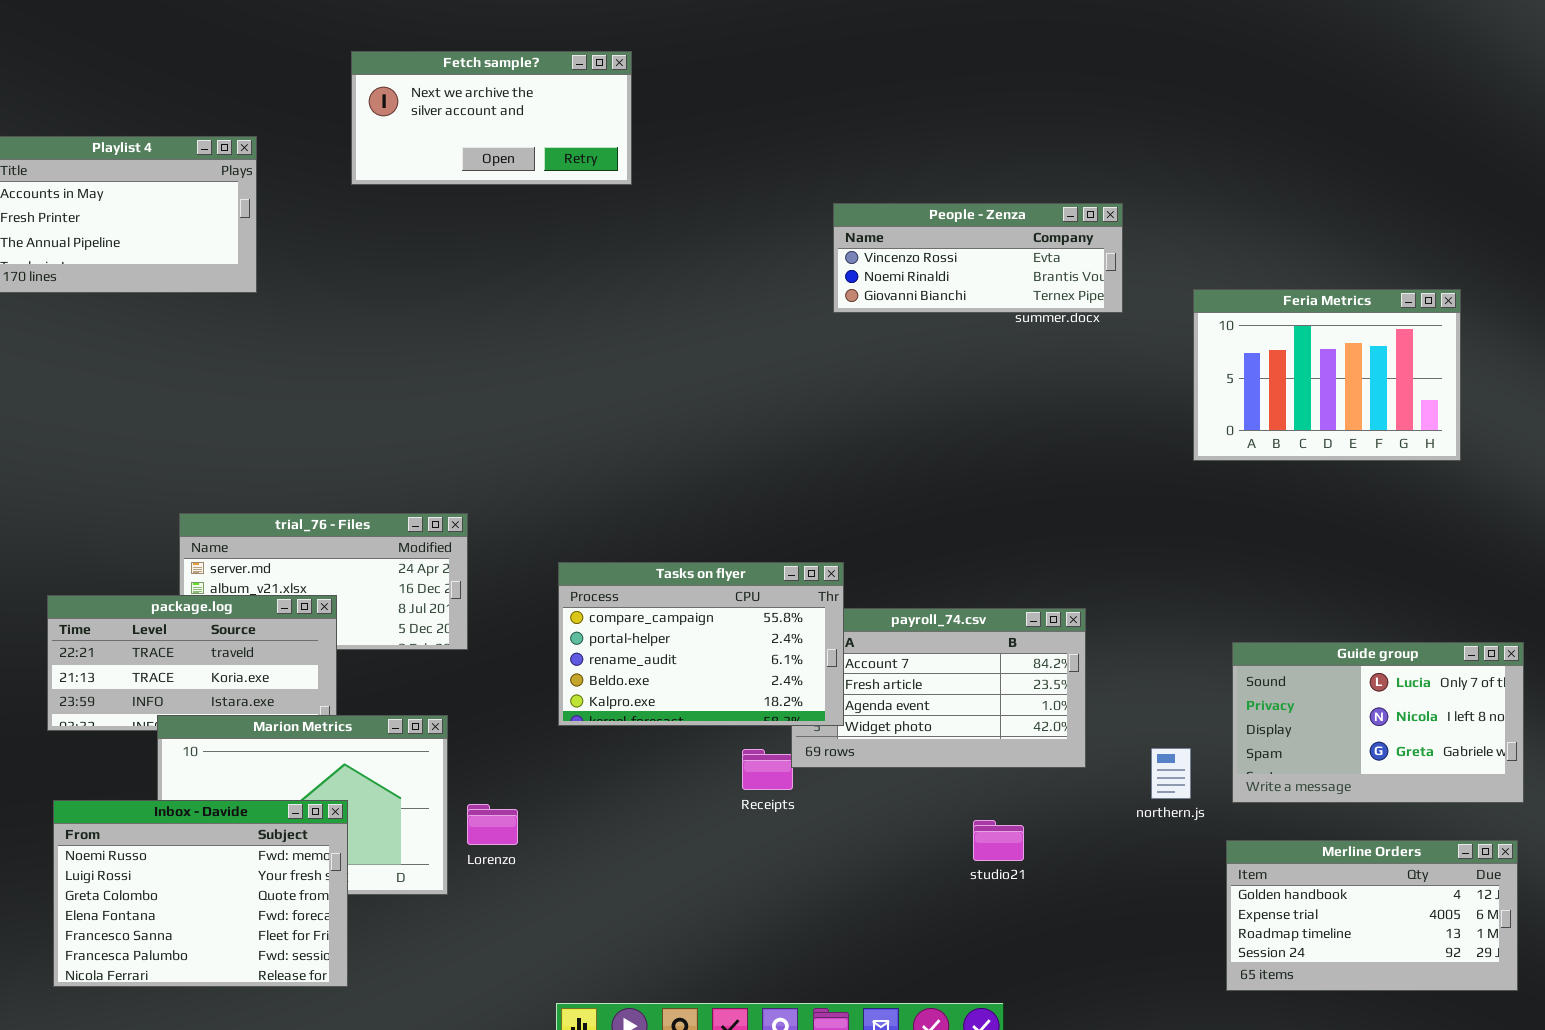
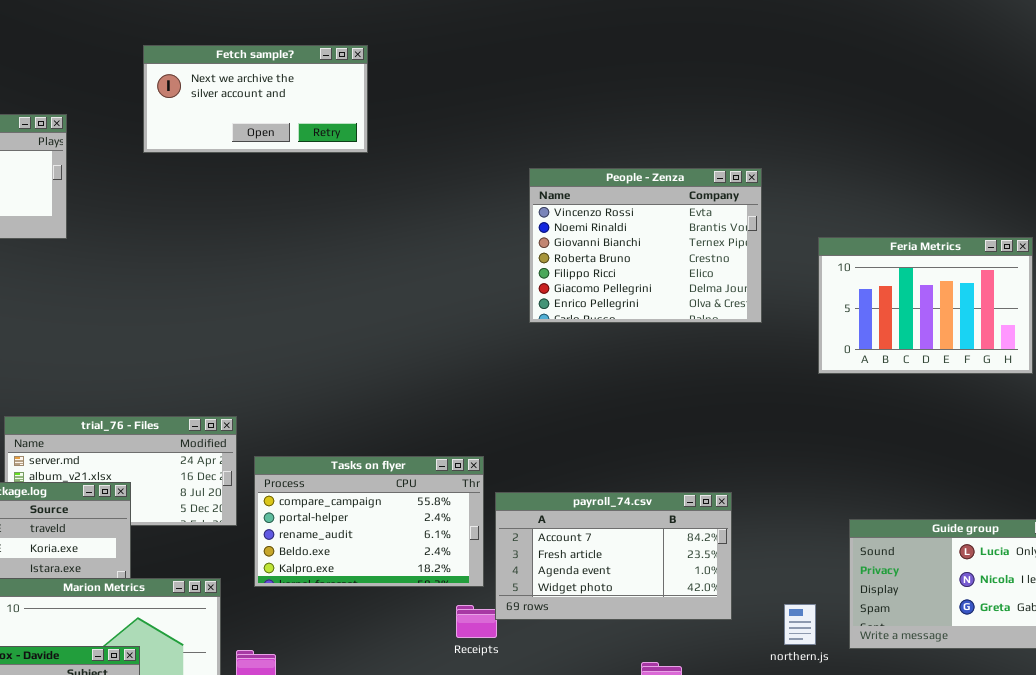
People - Zenza: [833,203,1123,313] -> [529,168,762,323], resized
Tasks on flyer: [558,562,844,726] -> [254,456,484,587], moved

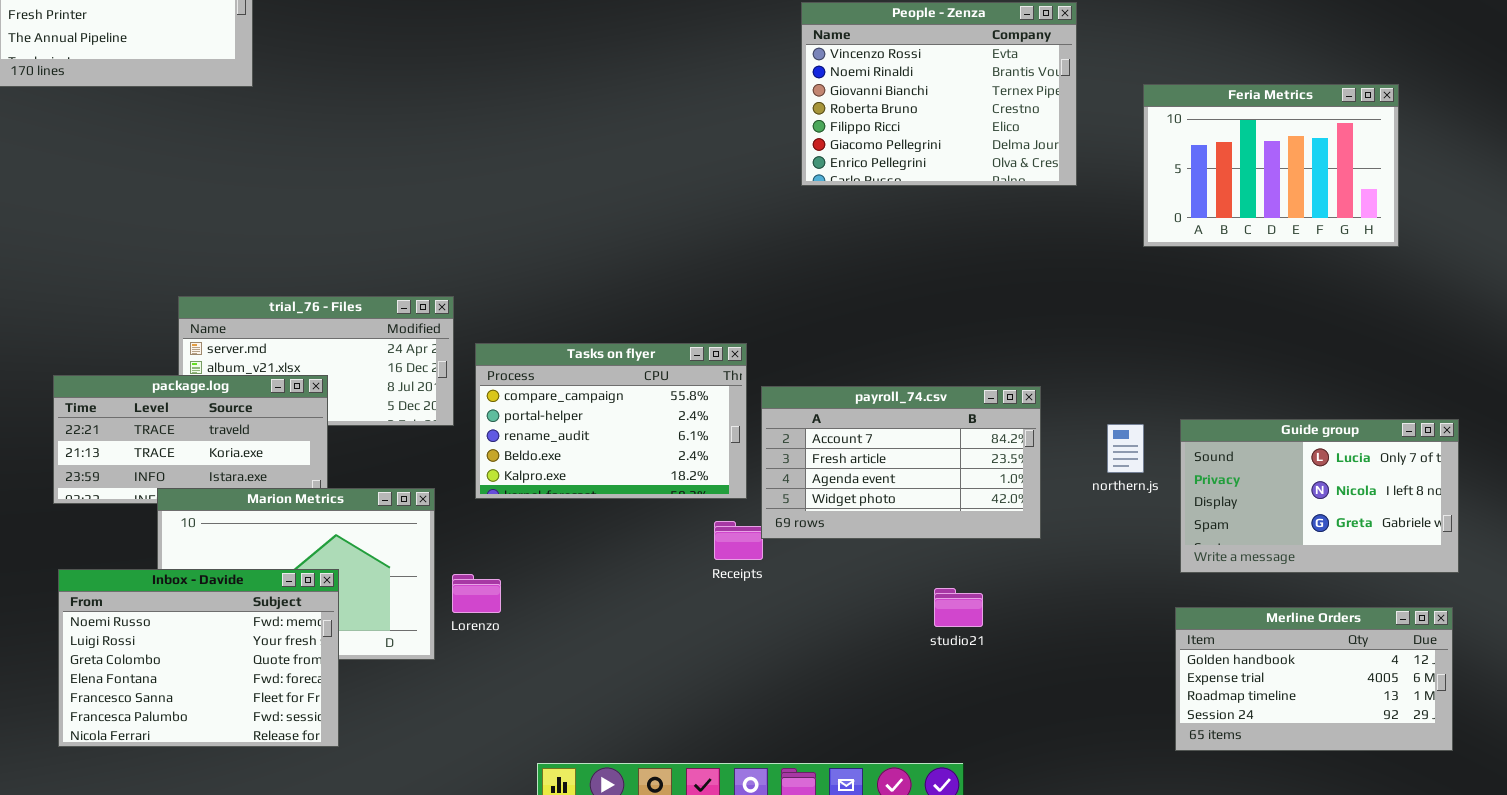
northern.js: [784,604,816,645] -> [1107,424,1144,473], moved

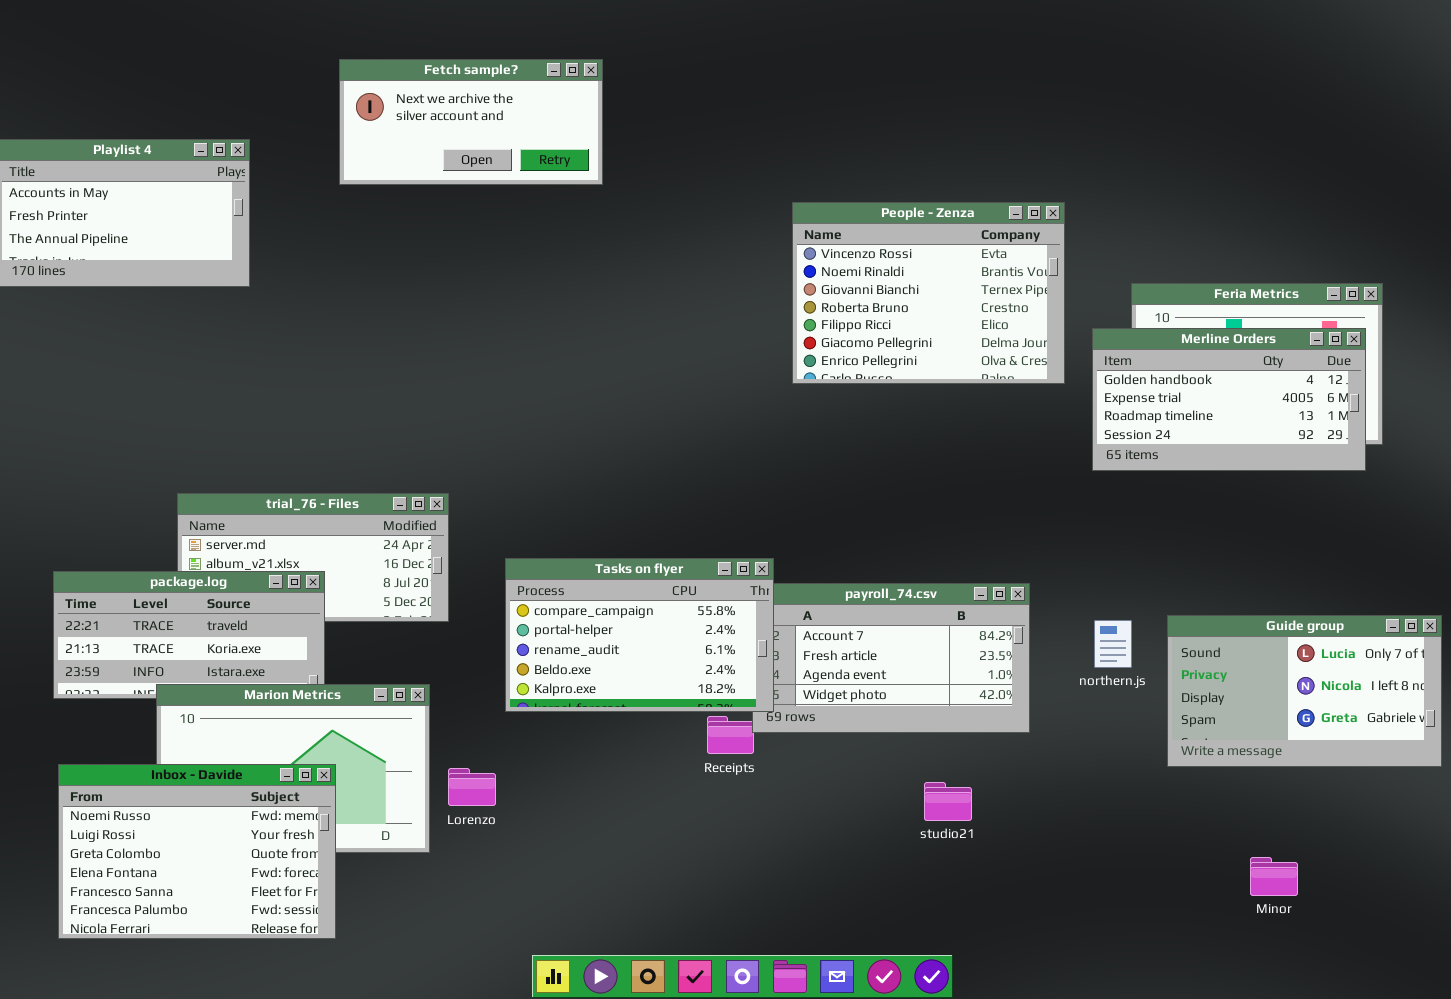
Tasks on flyer: [475,343,747,499] -> [505,558,774,712], moved
Merline Orders: [1175,607,1453,751] -> [1092,328,1366,471], moved

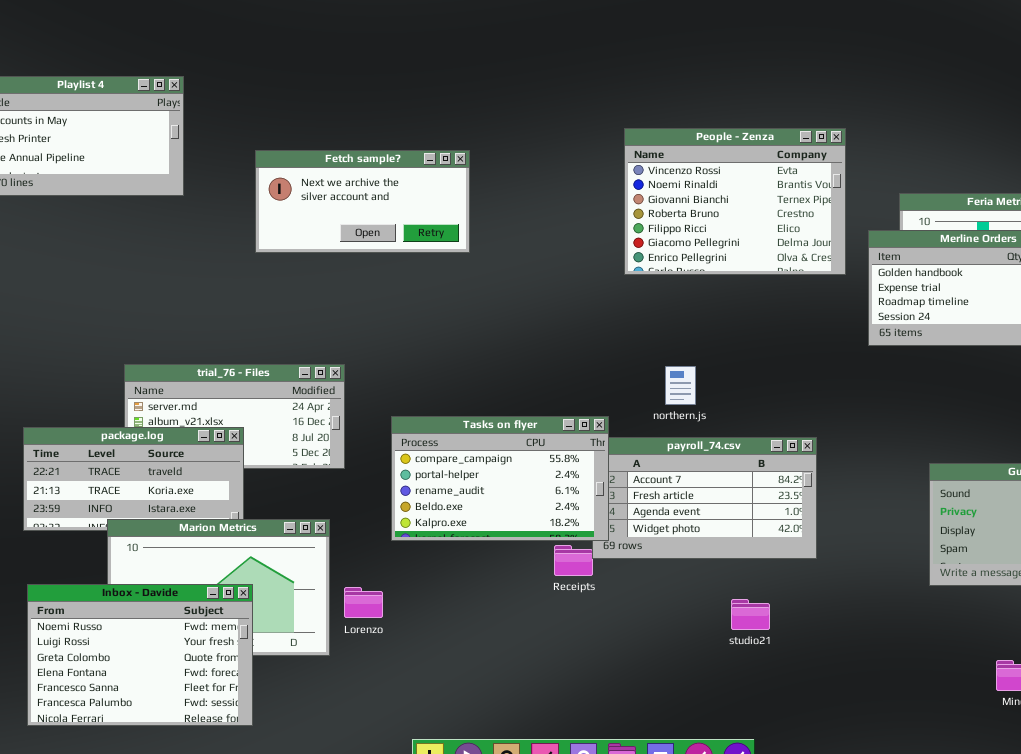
Fetch sample?: [339,59,603,185] -> [255,150,470,253], moved
northern.js: [1094,620,1132,668] -> [665,366,696,405], moved

